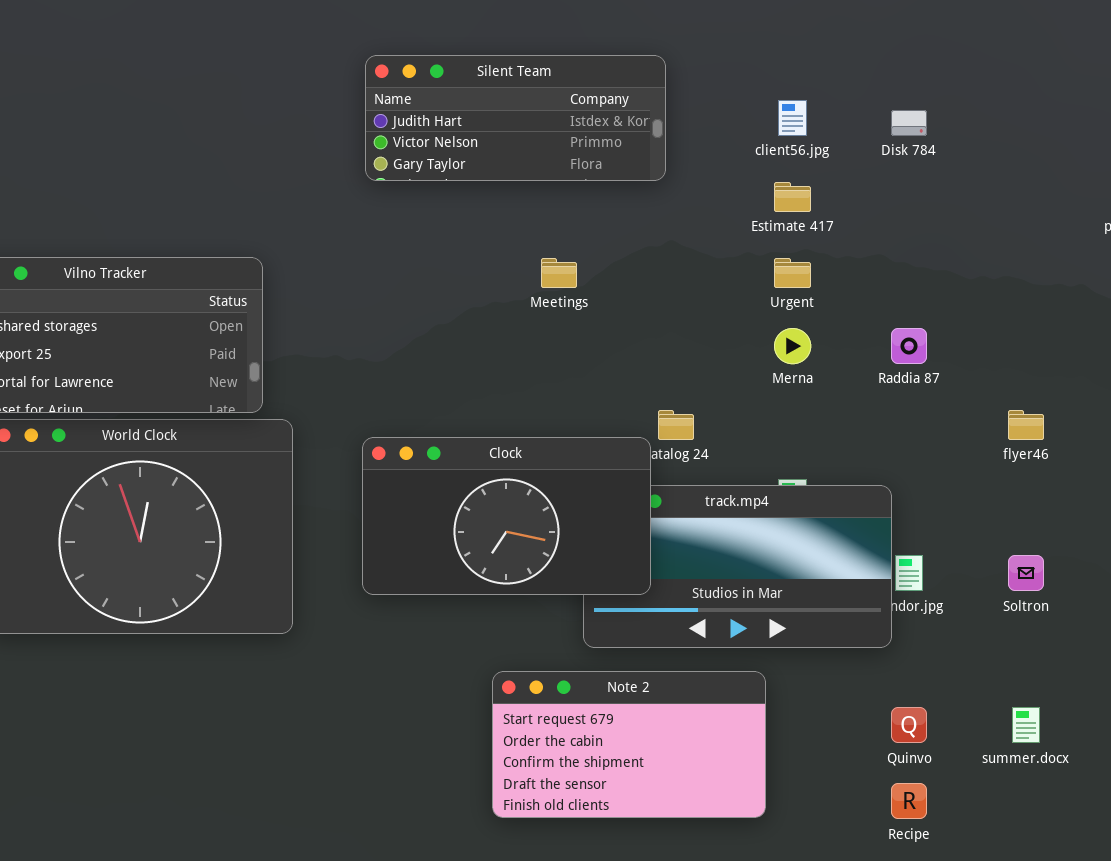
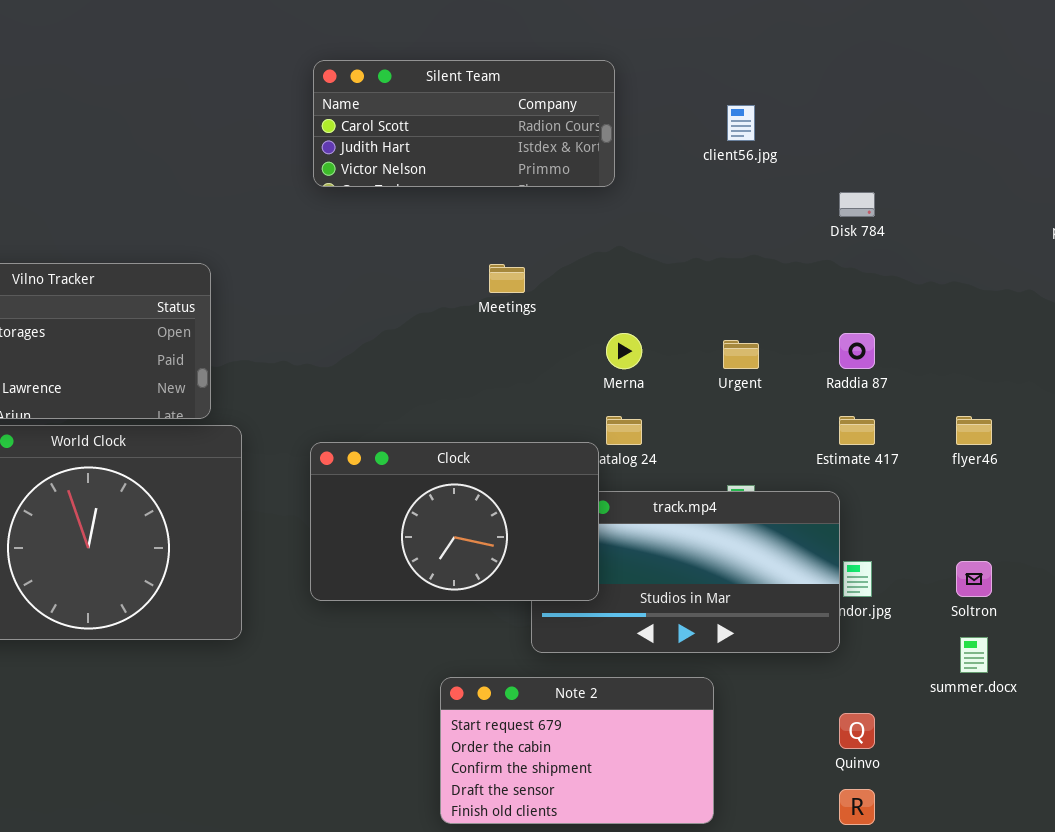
Silent Team: [365,55,666,181] -> [313,60,615,187], scrolled up 1 row
Disk 784: [891,110,927,136] -> [839,192,875,217], moved
Estimate 417: [774,182,811,212] -> [839,416,875,445], moved
Urgent: [774,258,811,288] -> [723,340,759,369], moved
Merna: [774,328,811,364] -> [606,333,642,369], moved
summer.docx: [1012,707,1040,743] -> [960,637,988,673], moved

